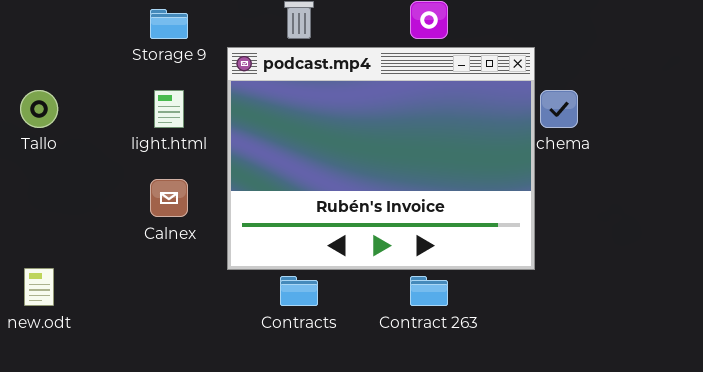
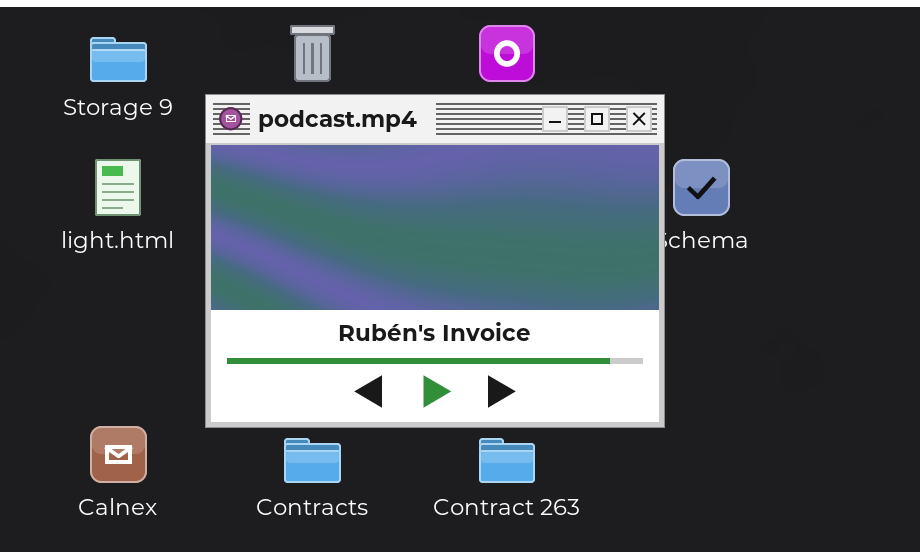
Calnex: [150,179,188,217] -> [90,426,147,483], moved

